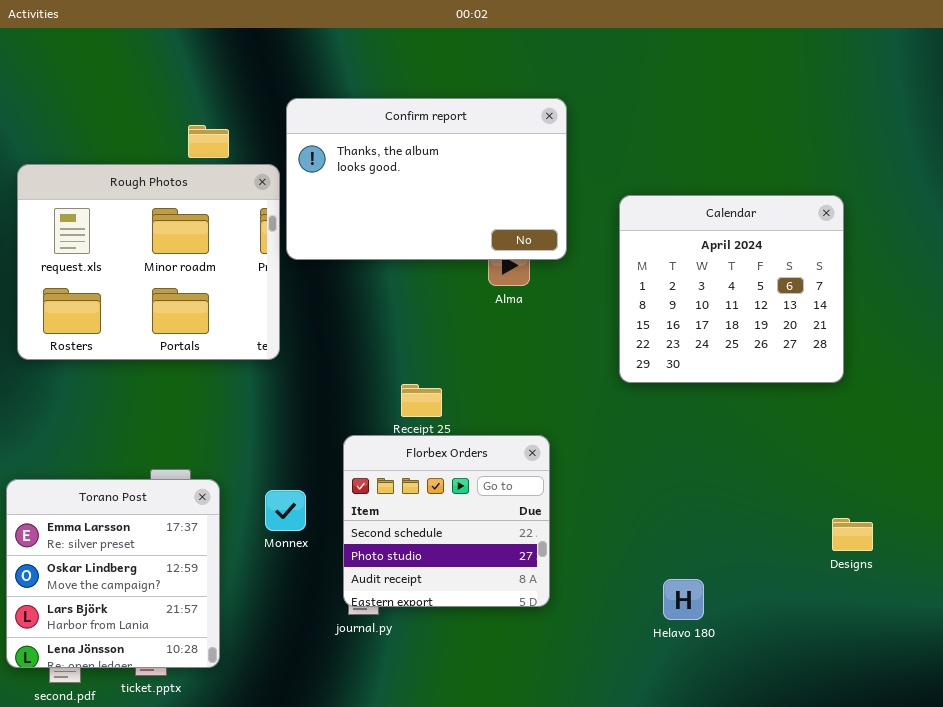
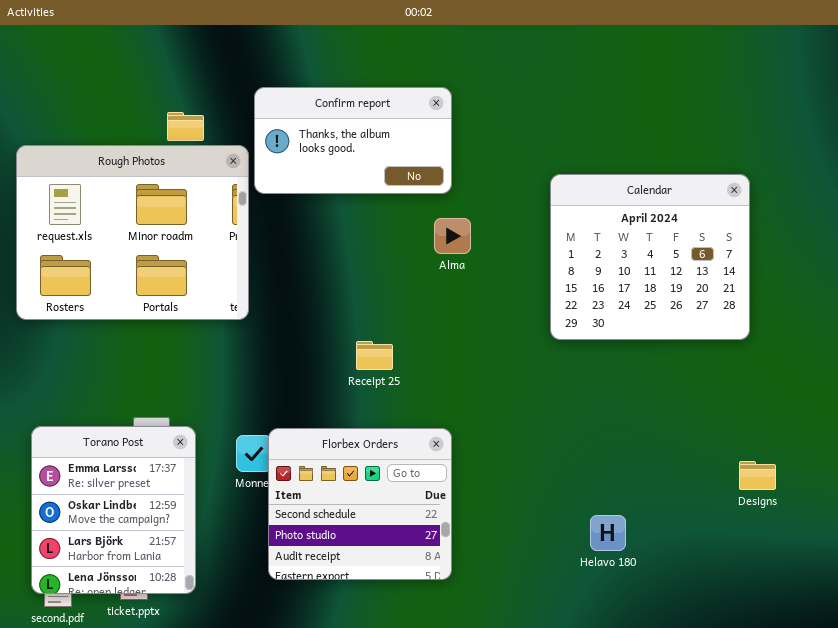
Confirm report: [286,98,567,260] -> [254,87,452,194], resized
Florbex Orders: [343,435,550,607] -> [268,428,452,580], moved
Torano Post: [6,479,220,668] -> [31,426,196,594], resized

